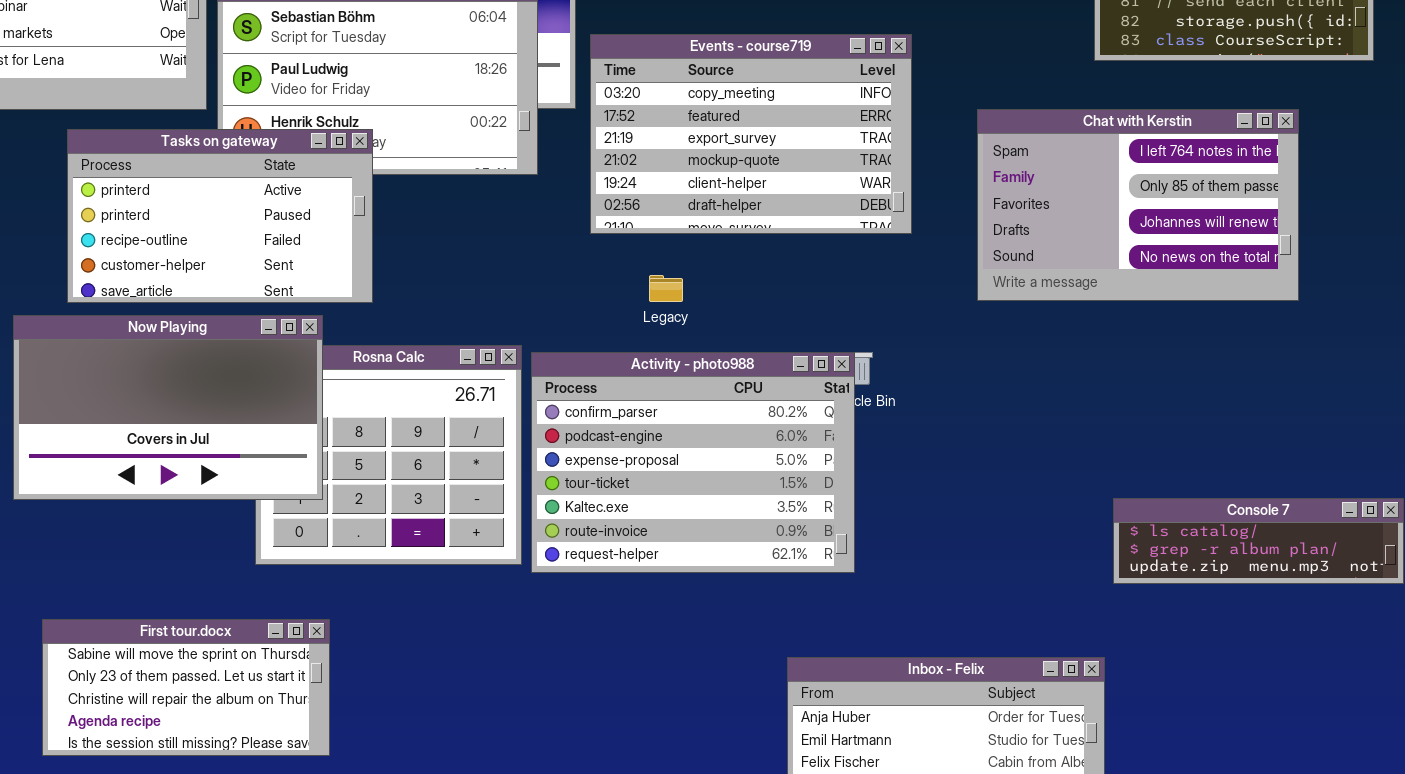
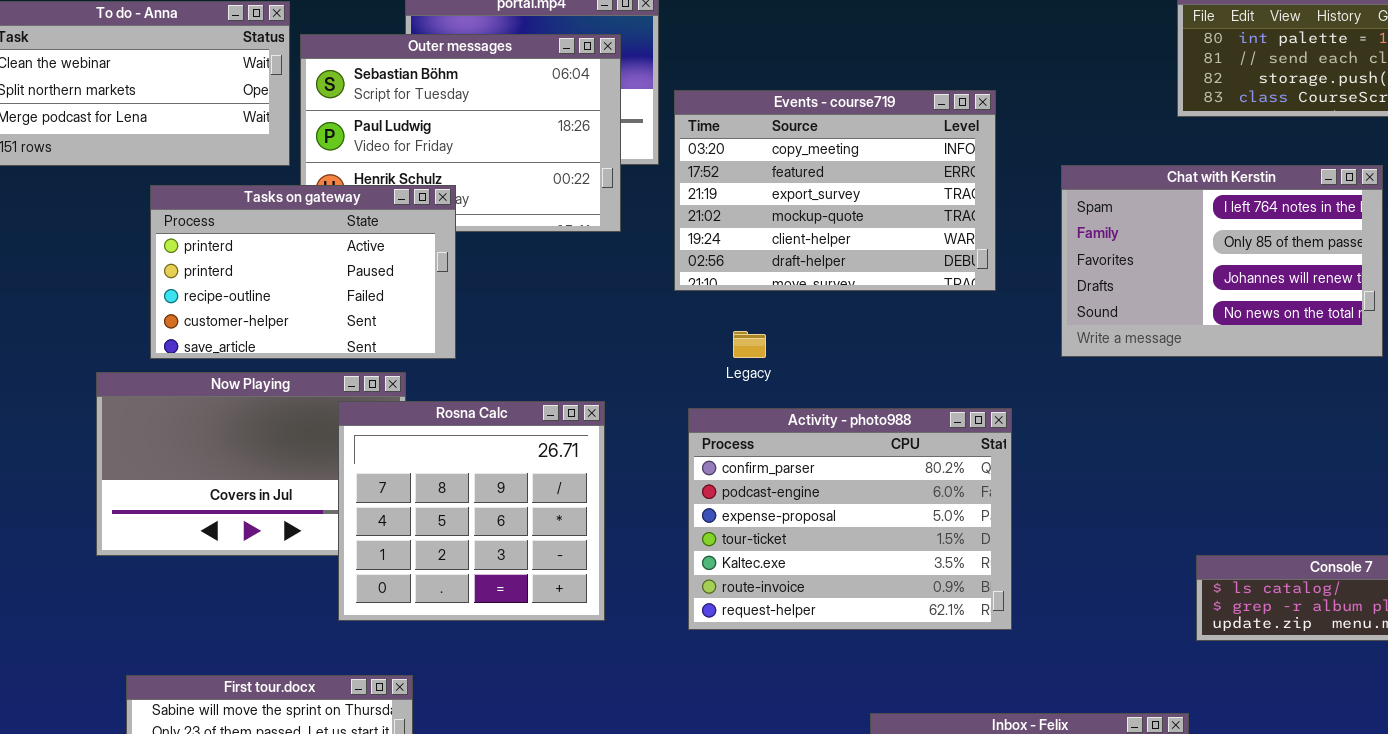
Rosna Calc: [255,345,522,565] -> [338,401,605,621], raised
Activity - photo988: [531,352,855,573] -> [688,408,1012,630], moved

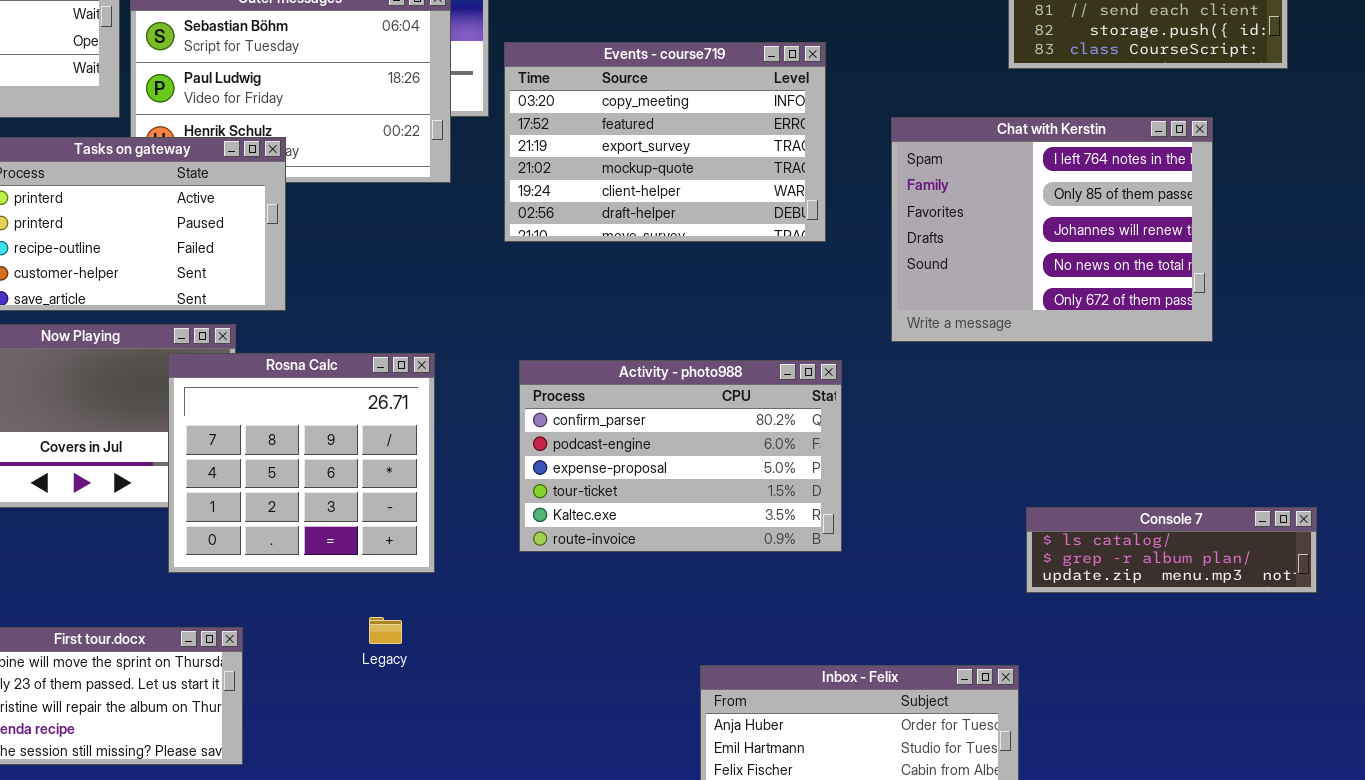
Chat with Kerstin: [1061,165,1383,357] -> [891,117,1213,342], resized
Legacy: [733,331,766,358] -> [369,617,402,644], moved
Activity - photo988: [688,408,1012,630] -> [519,360,842,552], resized

